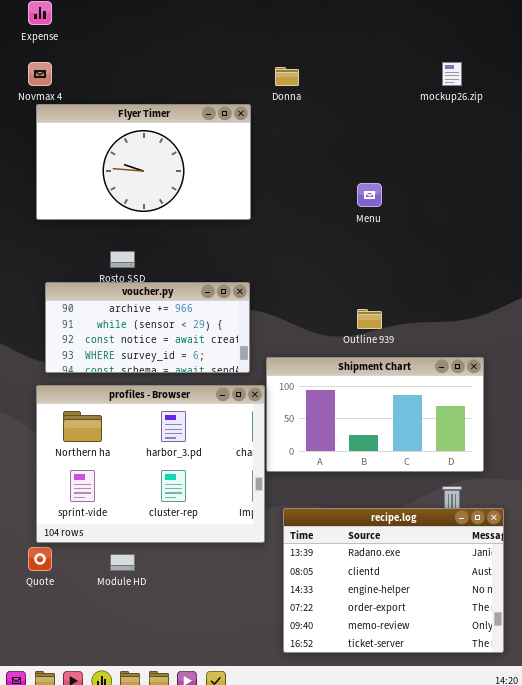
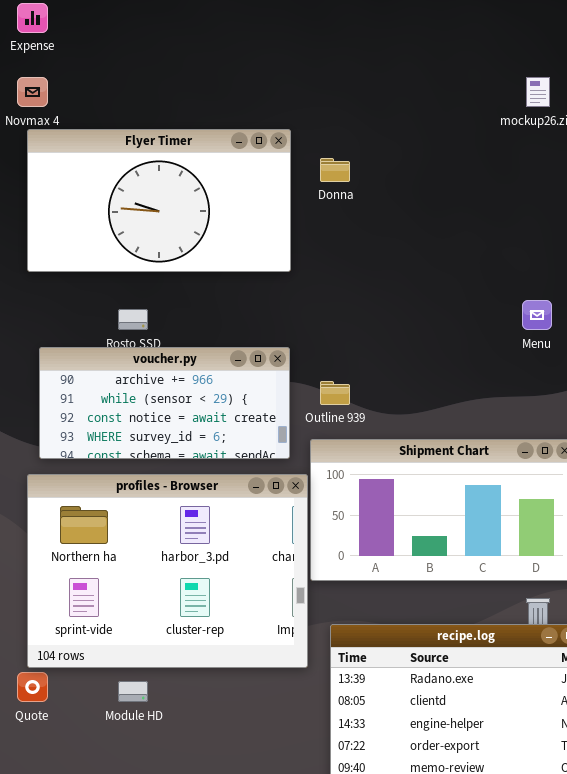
Donna: [275,67,299,86] -> [320,158,350,182], moved
Menu: [357,183,382,207] -> [522,300,552,330], moved
Outline 939: [357,309,382,329] -> [320,381,350,405], moved

